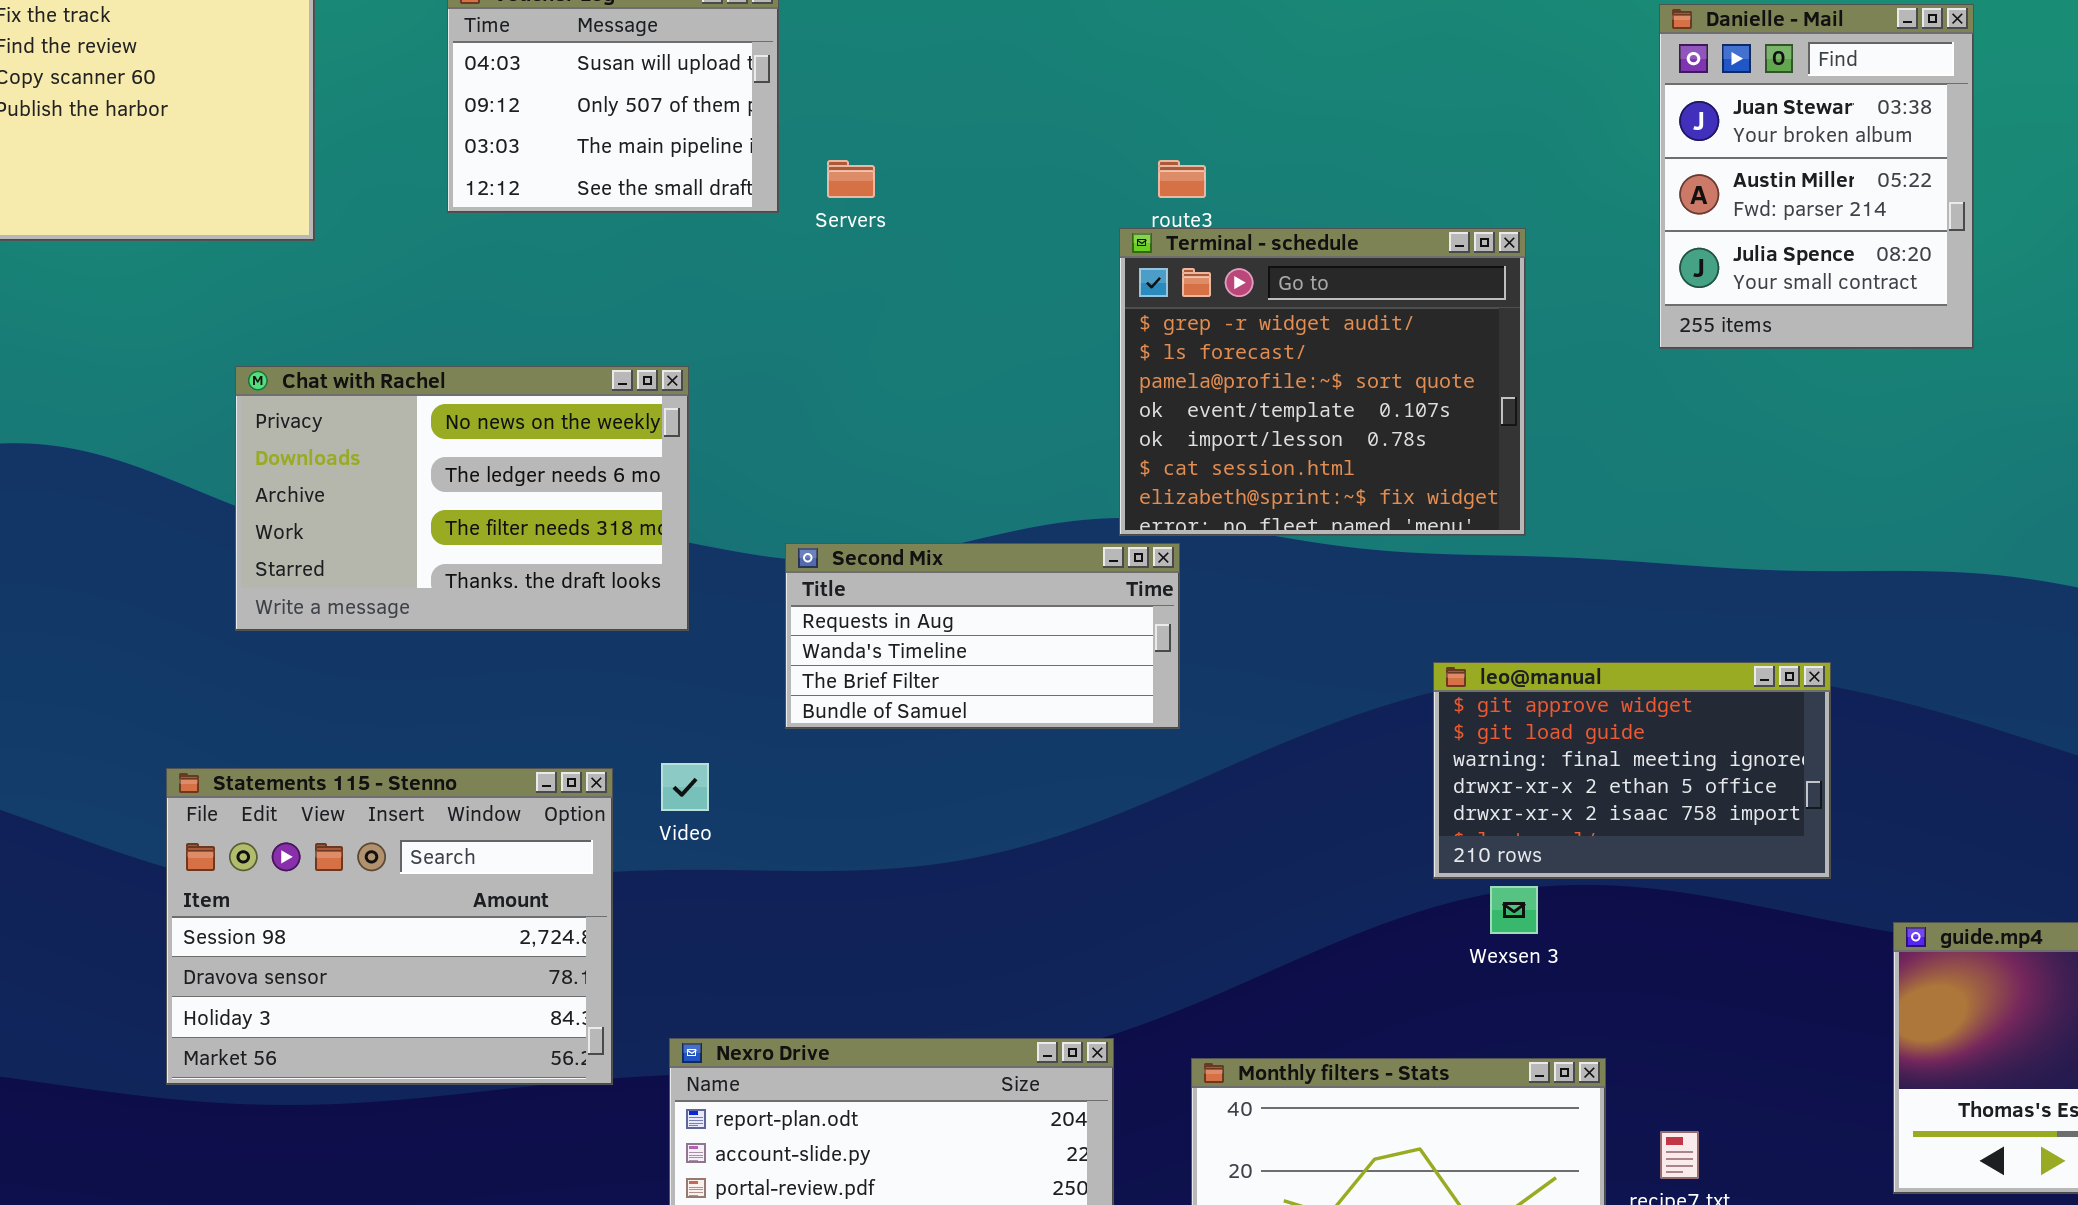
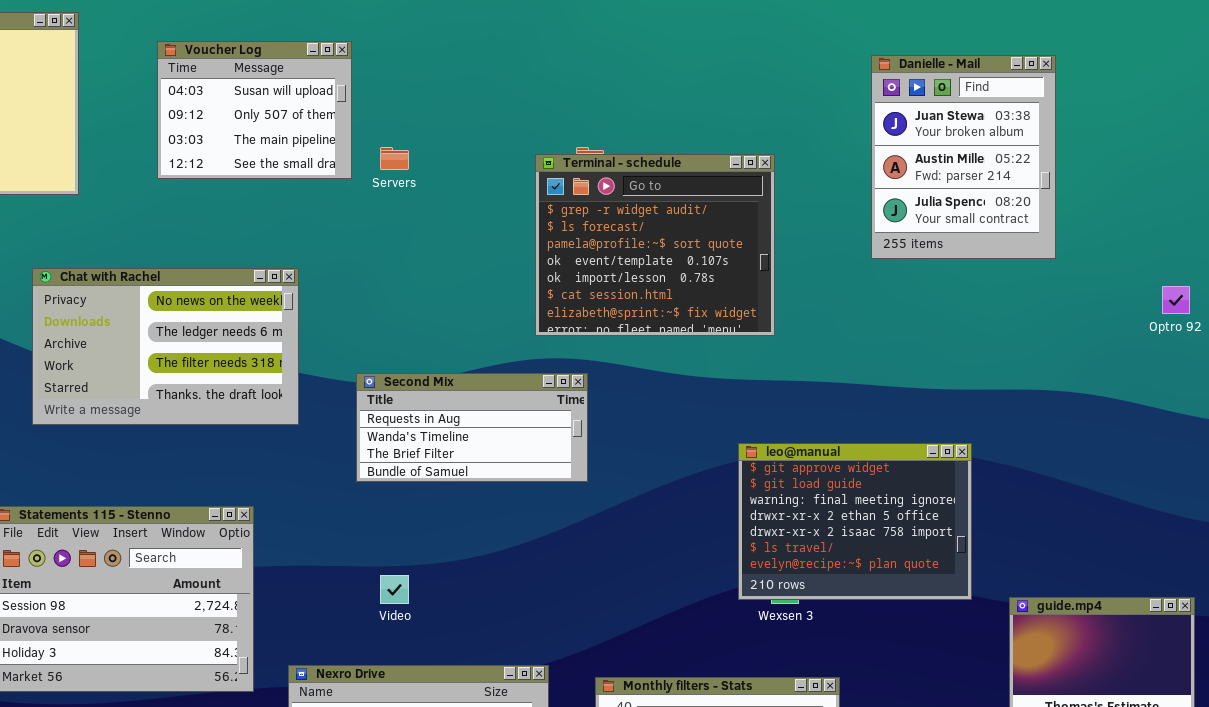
Terminal - schedule: [1119,228,1526,536] -> [535,154,775,336], moved
leo@manual: [1433,662,1831,879] -> [738,443,972,600], resized
Video: [661,763,709,811] -> [380,575,409,604], moved

